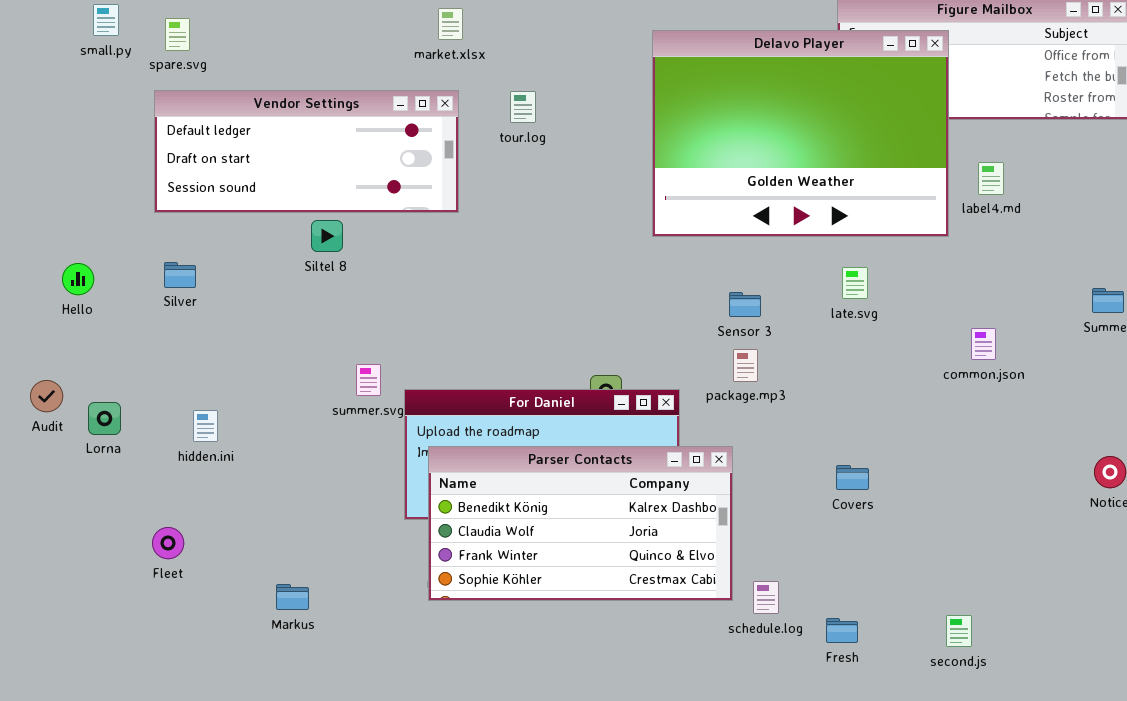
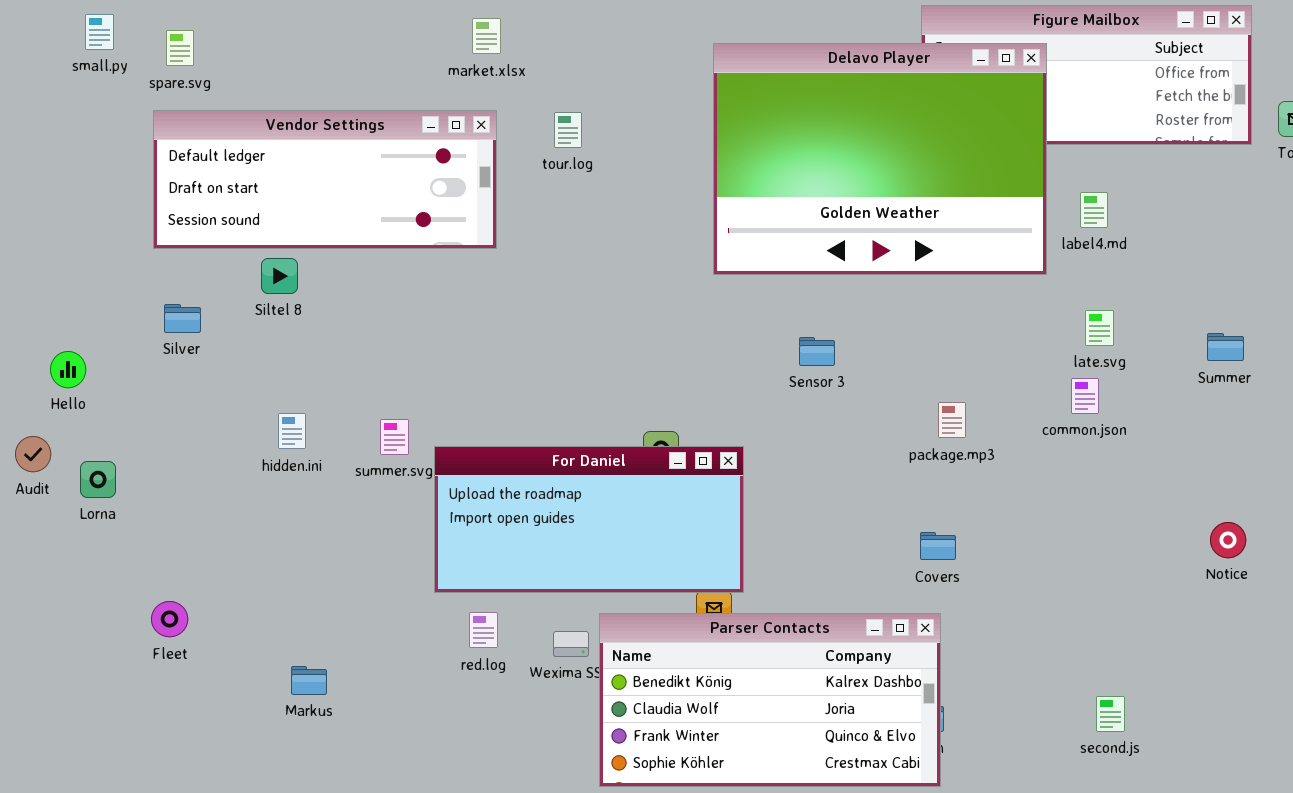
Siltel 8: [311,220,343,252] -> [261,258,298,294], moved
Hello: [62,263,94,295] -> [50,351,86,388], moved
late.svg: [842,267,868,299] -> [1085,310,1114,346], moved
package.mp3: [733,349,758,382] -> [938,402,966,438], moved
hidden.ini: [193,410,218,442] -> [278,413,306,449], moved
Parser Contacts: [428,446,733,601] -> [599,613,941,787], moved
second.js: [946,615,972,647] -> [1096,696,1125,732], moved

